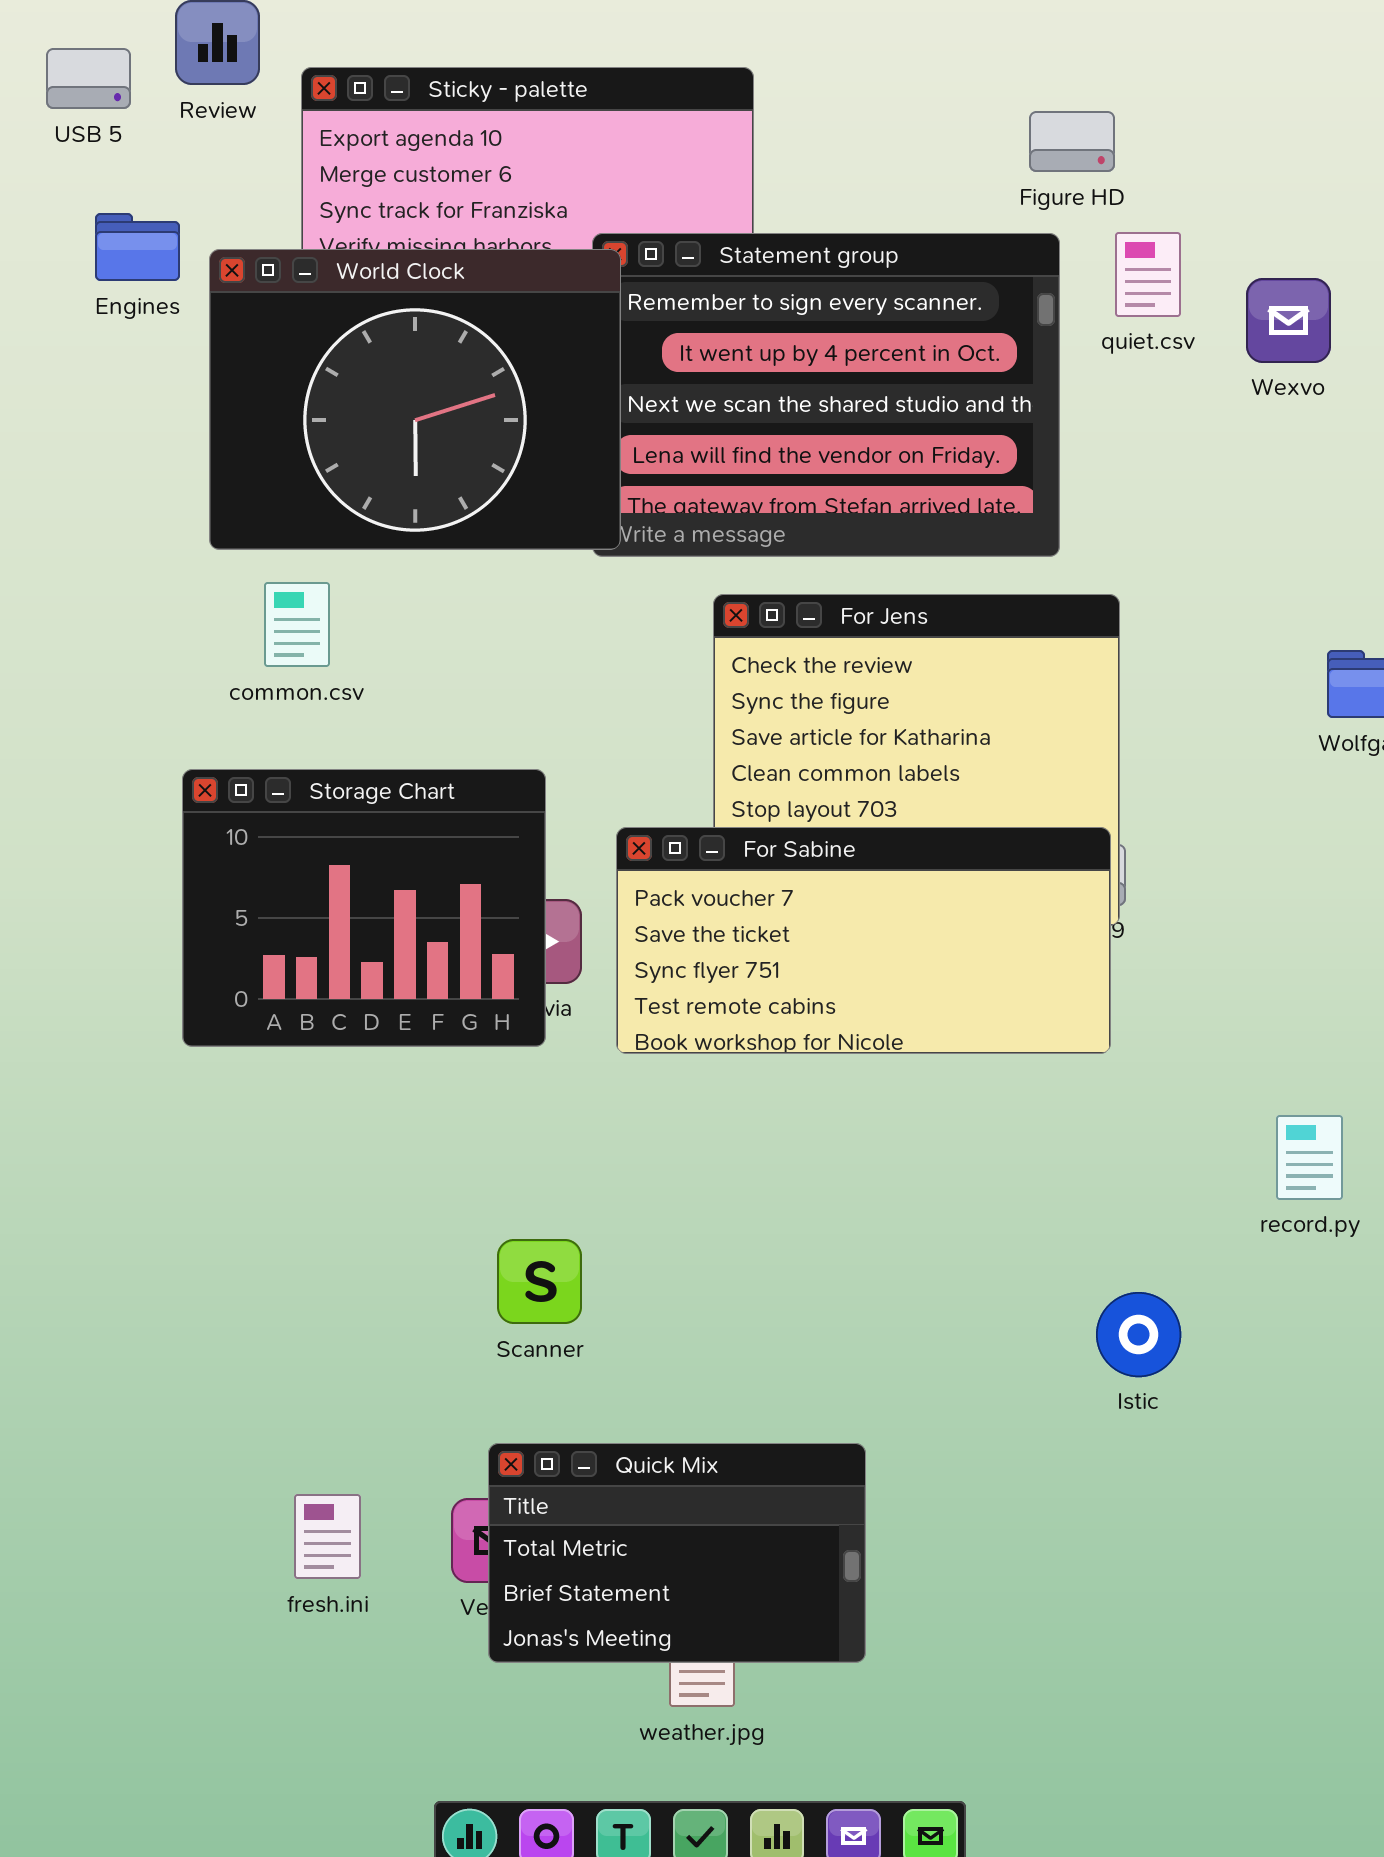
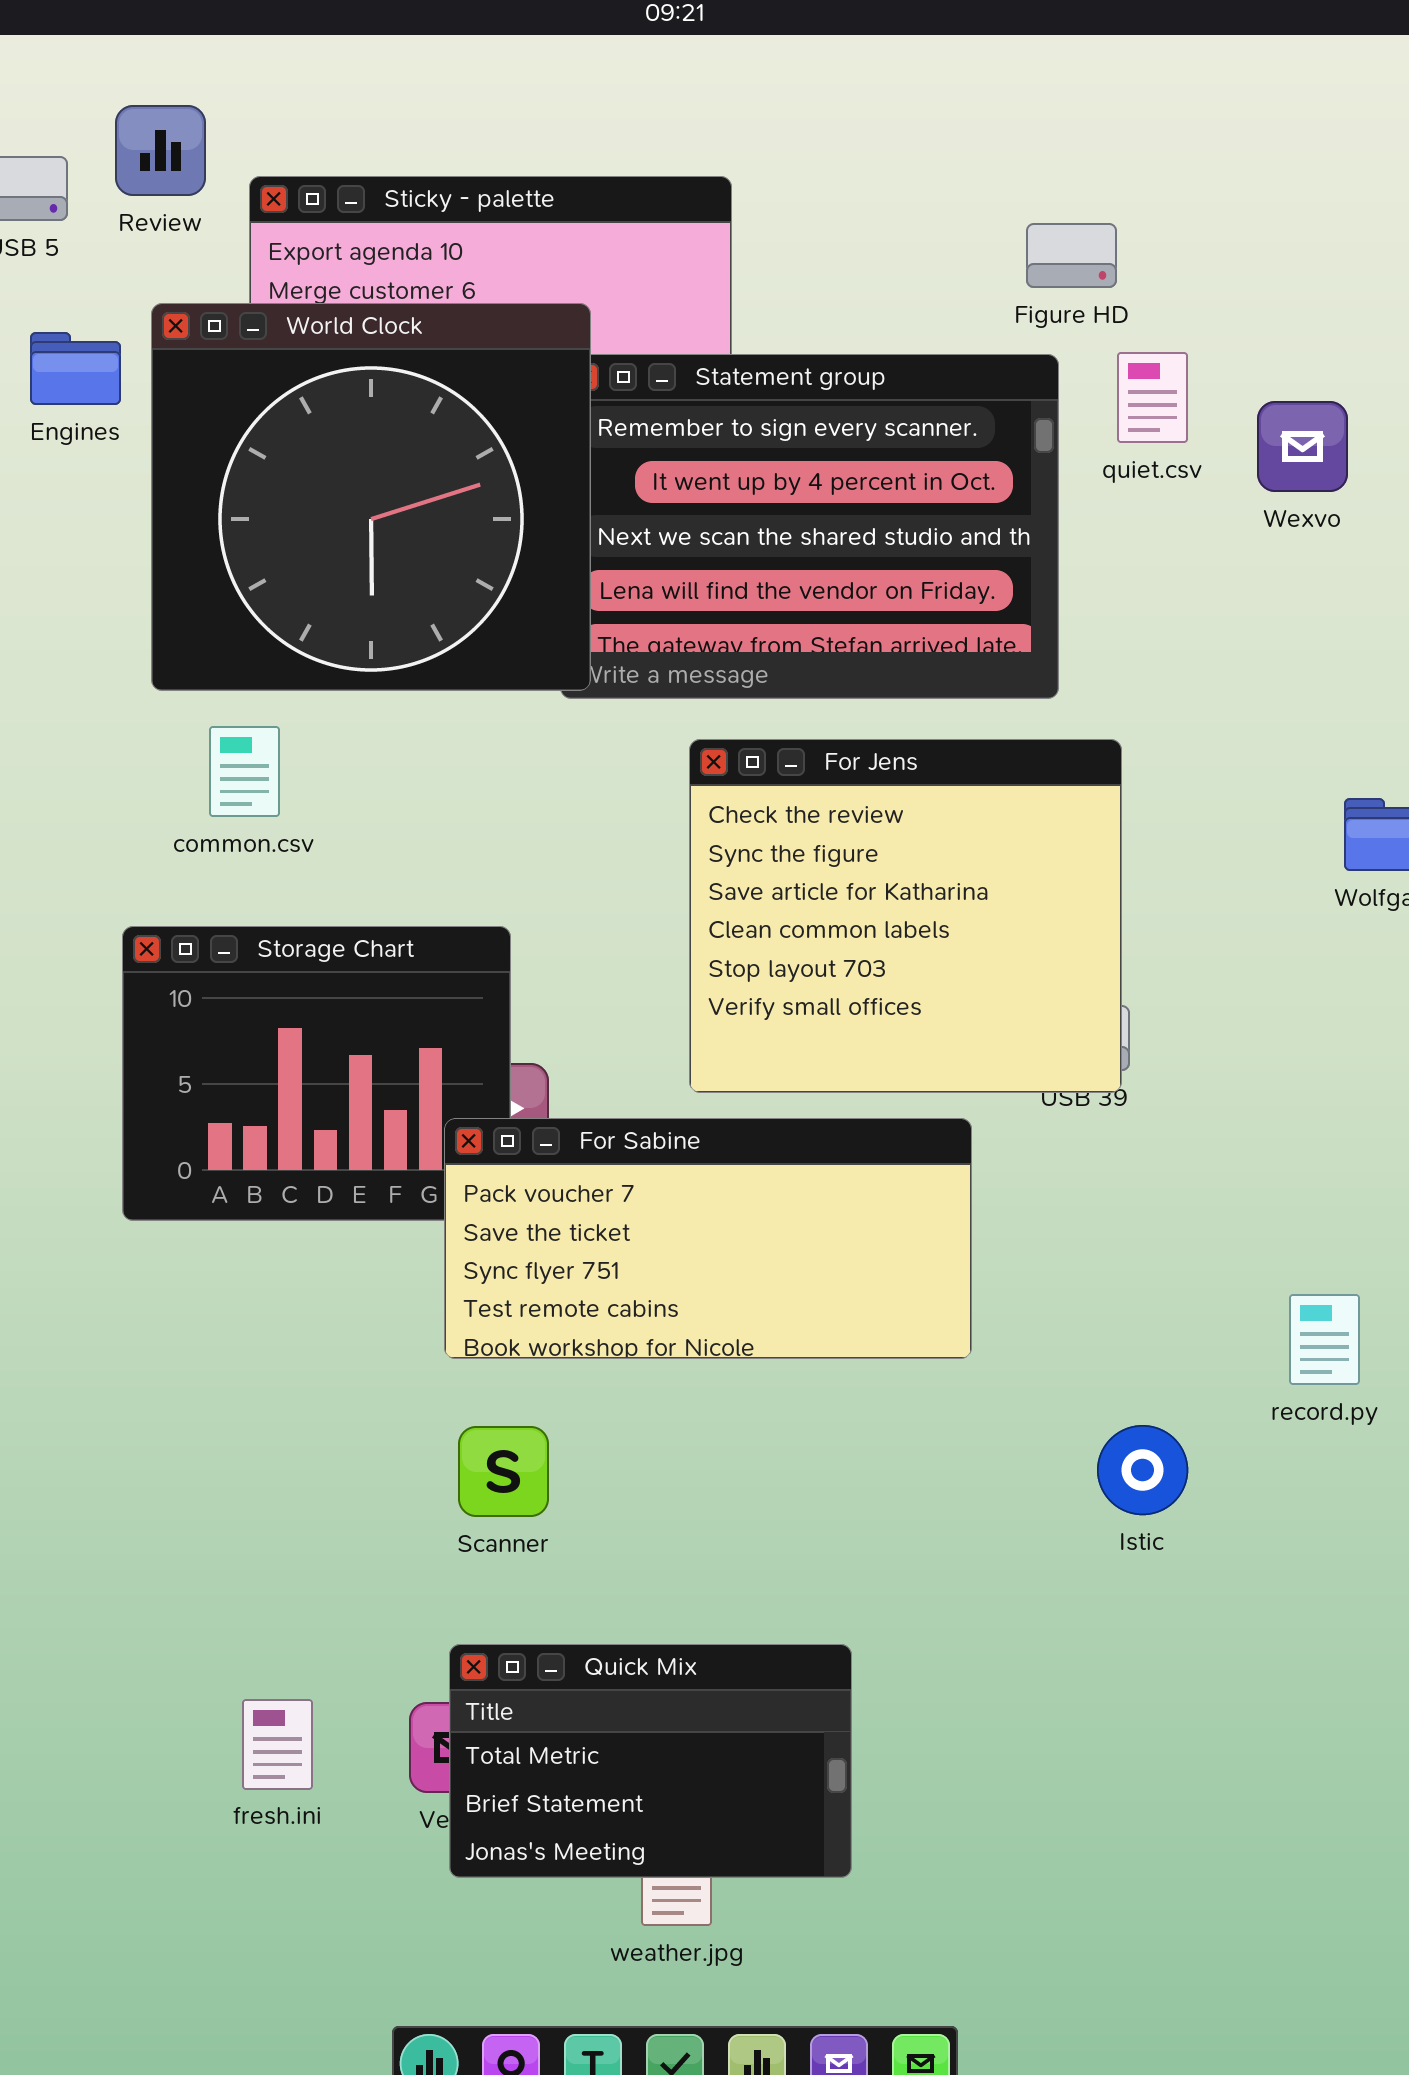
World Clock: [209,249,621,550] -> [151,303,591,691], resized
For Sabine: [616,827,1111,1054] -> [444,1118,972,1359], moved
Istic: [1096,1292,1181,1377] -> [1097,1425,1188,1515], moved

